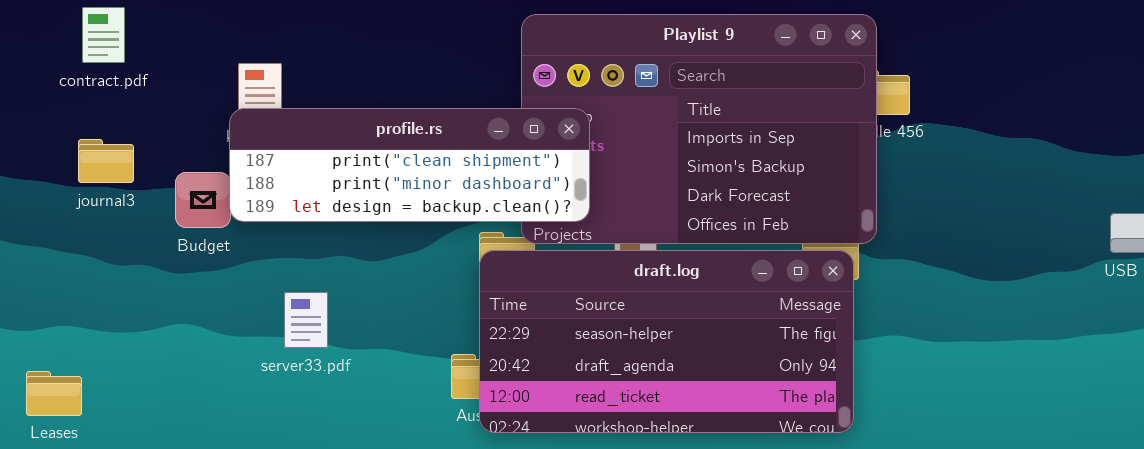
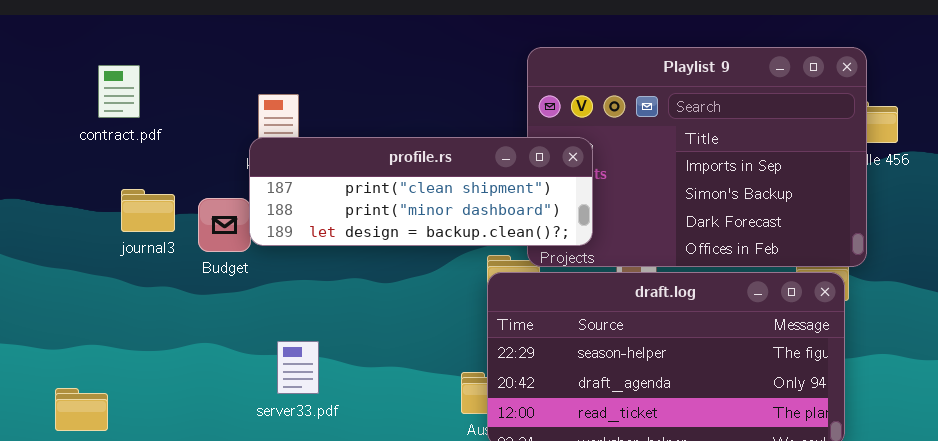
contract.pdf: [82,7,125,63] -> [98,65,140,118], moved
journal3: [78,139,134,183] -> [121,189,175,232], moved
server33.pdf: [284,292,328,348] -> [277,341,319,394], moved

